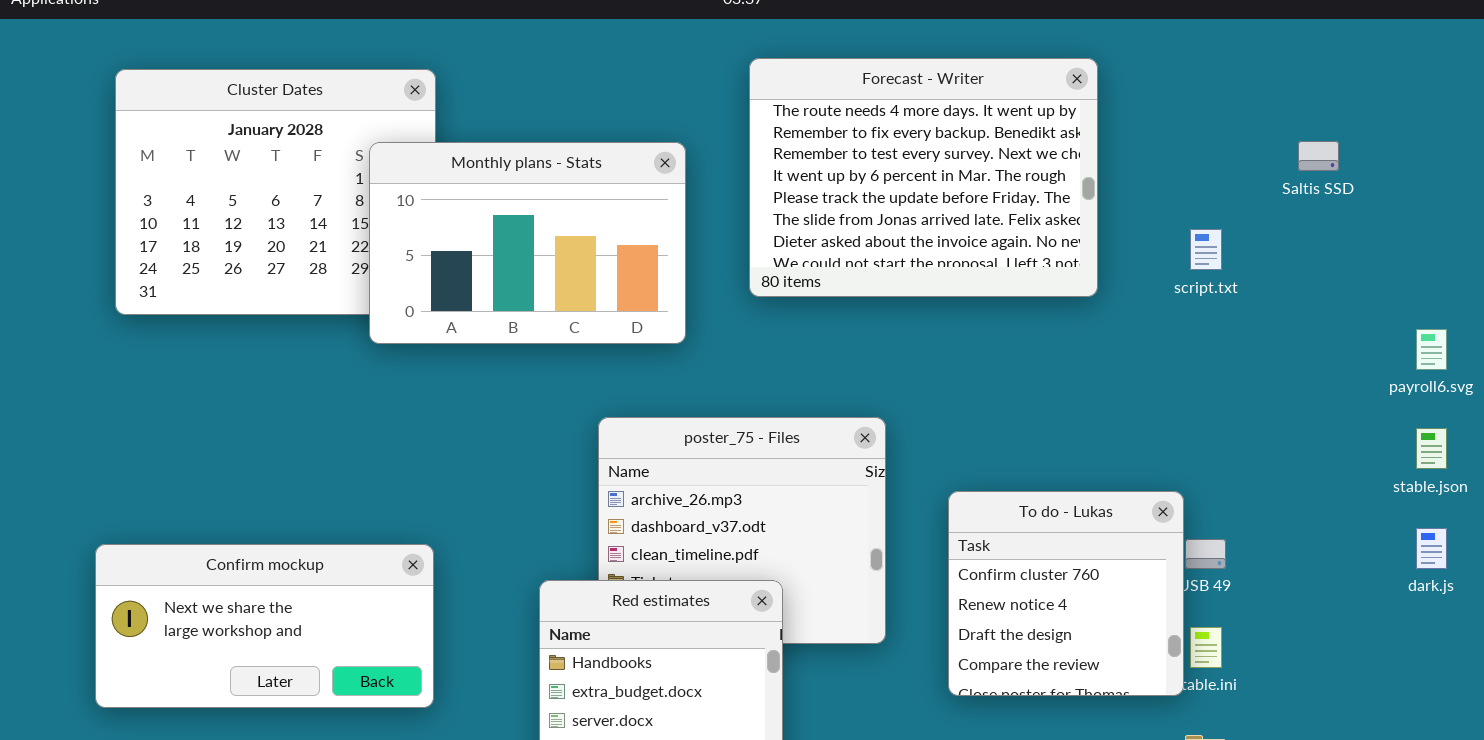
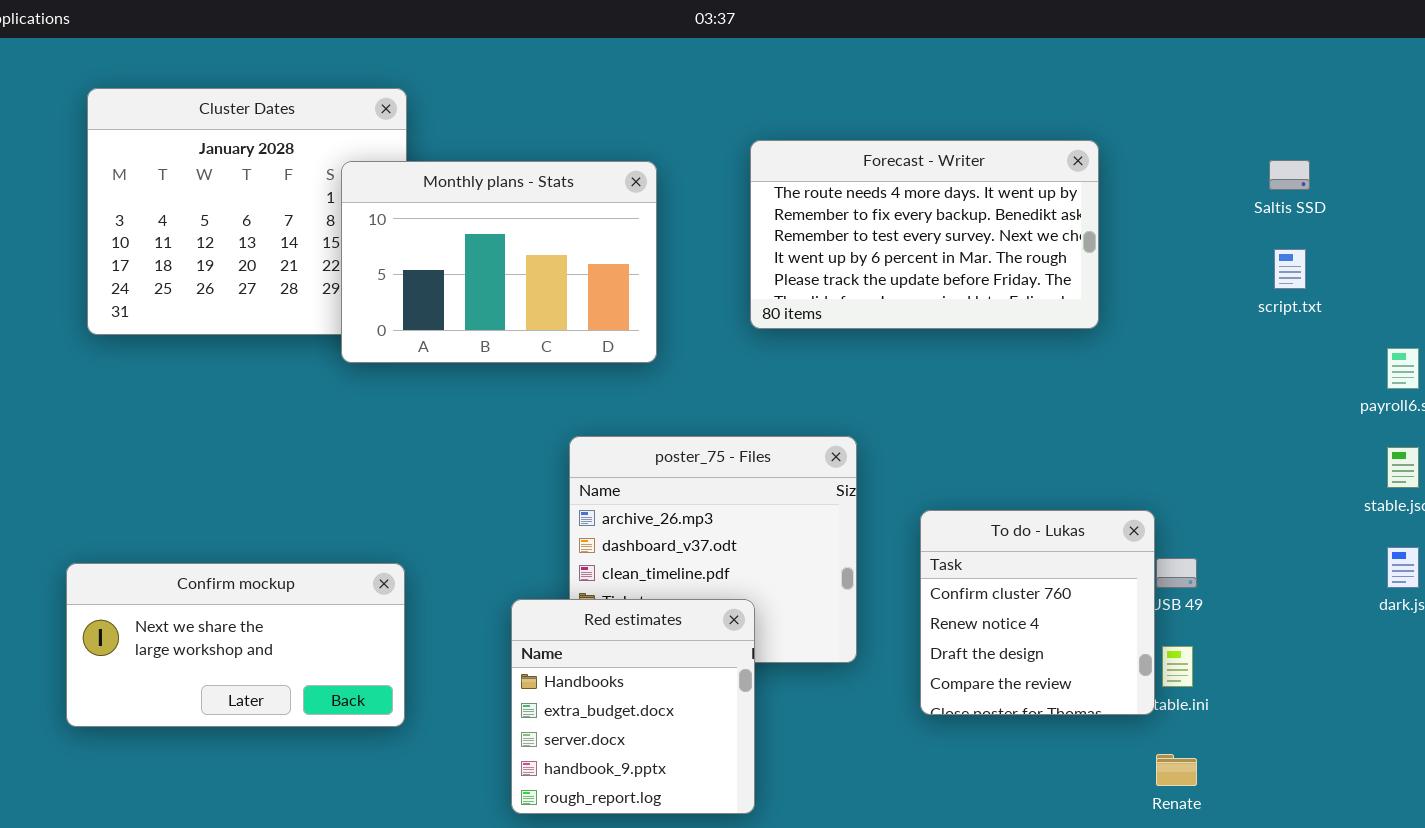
Forecast - Writer: [749,58,1098,297] -> [750,140,1099,329], moved, resized
script.txt: [1190,229,1222,270] -> [1274,249,1306,289], moved

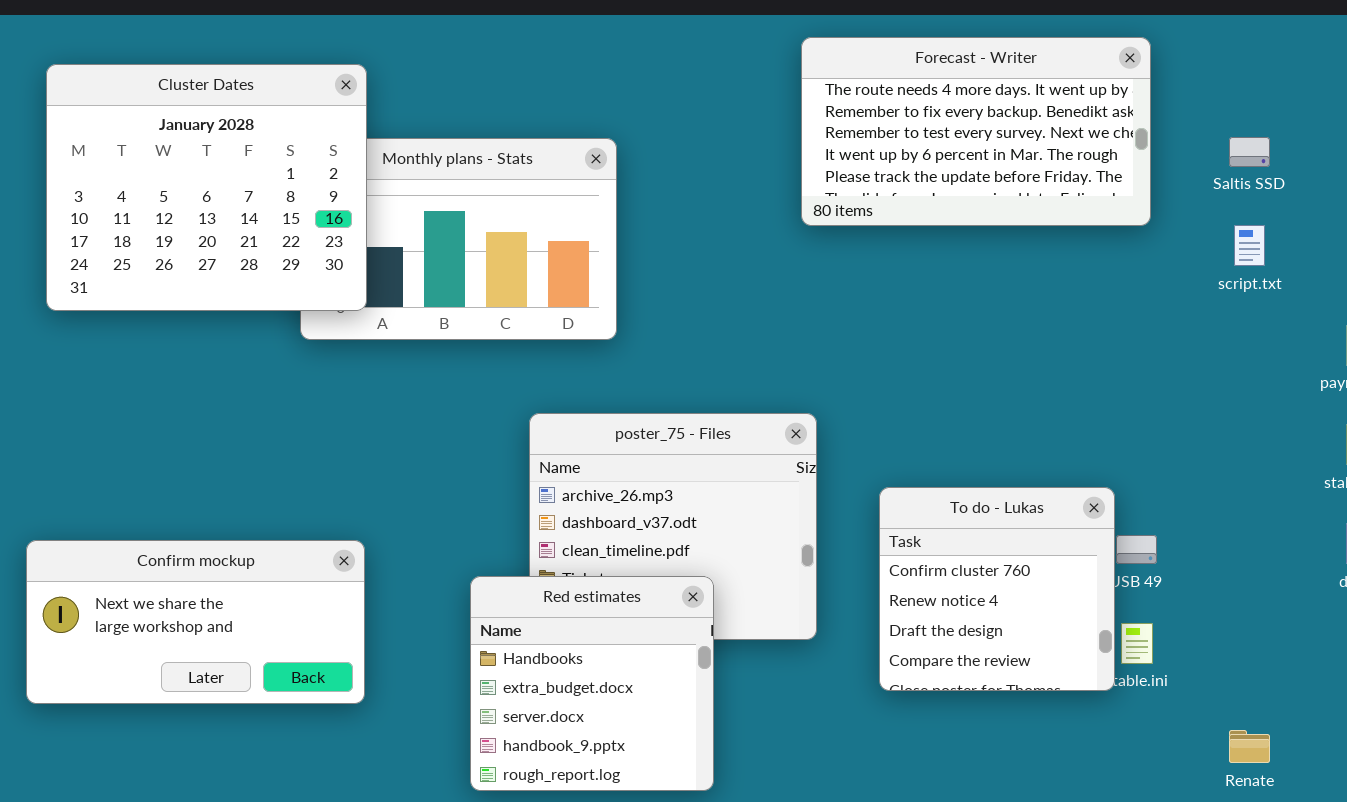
Cluster Dates: [87,88,407,335] -> [46,64,367,311], raised
Forecast - Writer: [750,140,1099,329] -> [801,37,1151,226], moved
Renate: [1156,754,1197,786] -> [1229,730,1270,763], moved

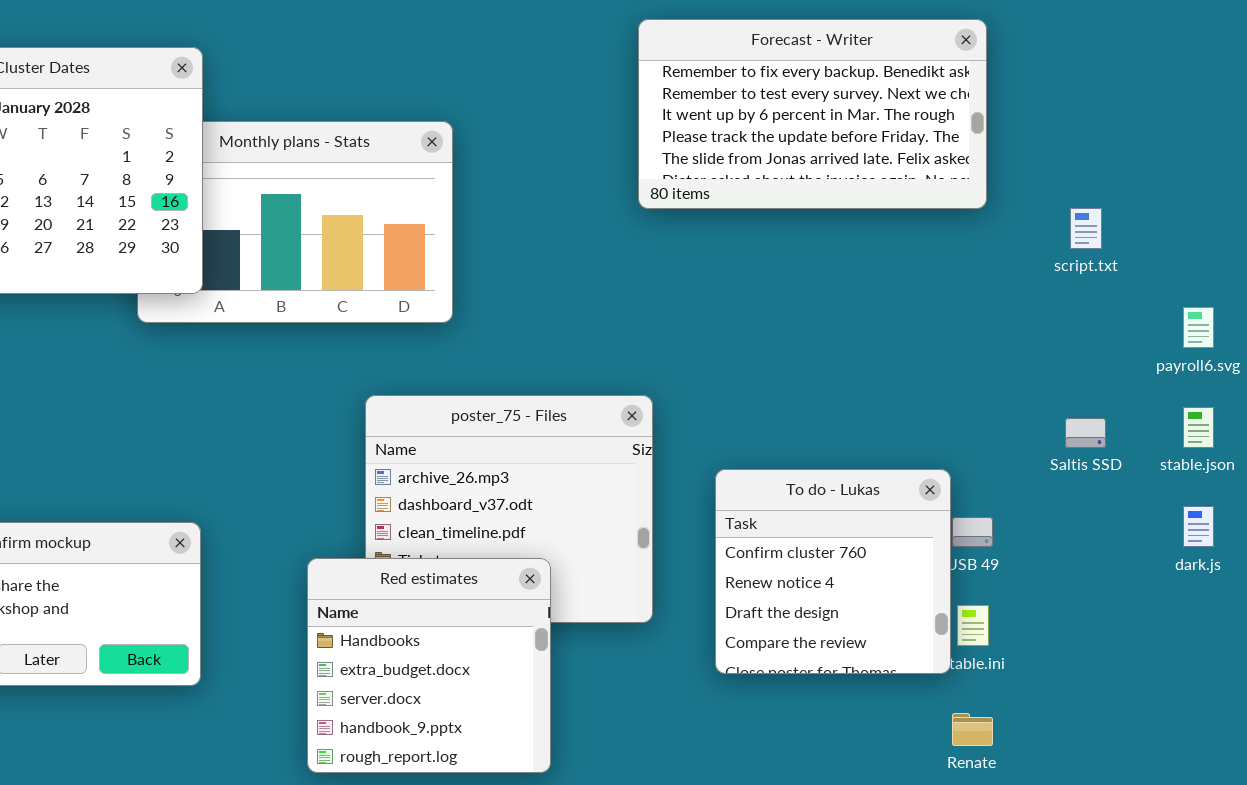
Forecast - Writer: [801,37,1151,226] -> [638,19,987,209], scrolled down 1 row
Saltis SSD: [1229,137,1270,167] -> [1065,418,1106,448], moved
Renate: [1229,730,1270,763] -> [952,713,993,746], moved

